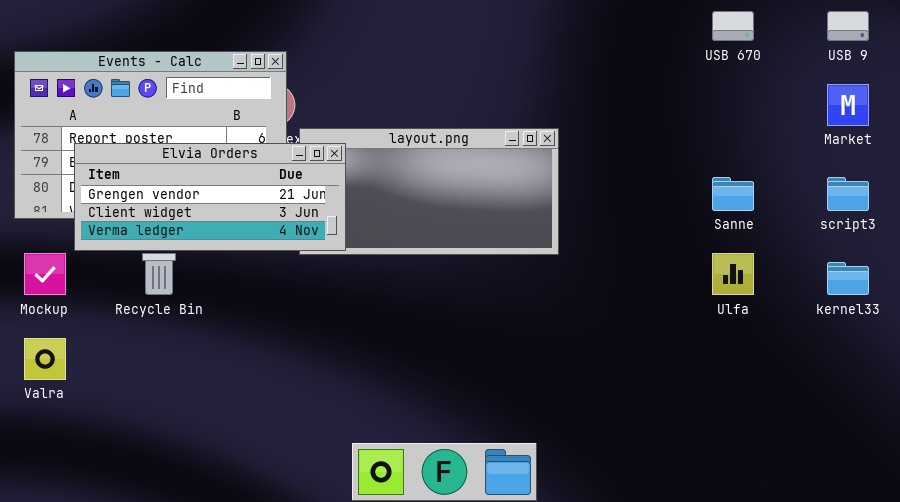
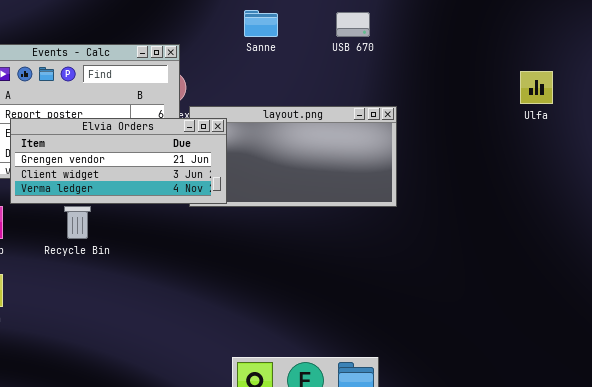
USB 670: [712,11,754,41] -> [336,12,370,37], moved
Sanne: [712,177,754,211] -> [244,10,278,37], moved
Ulfa: [712,253,754,295] -> [520,71,553,104], moved

